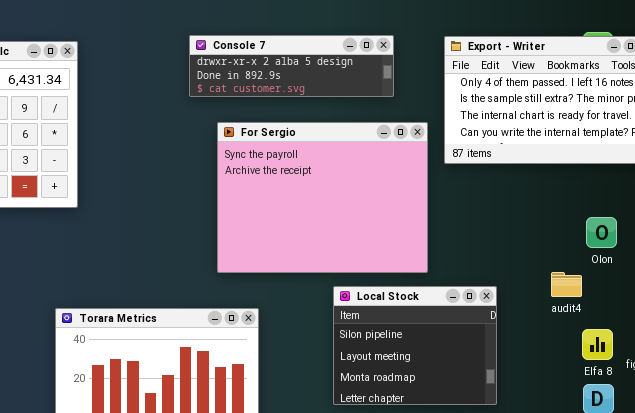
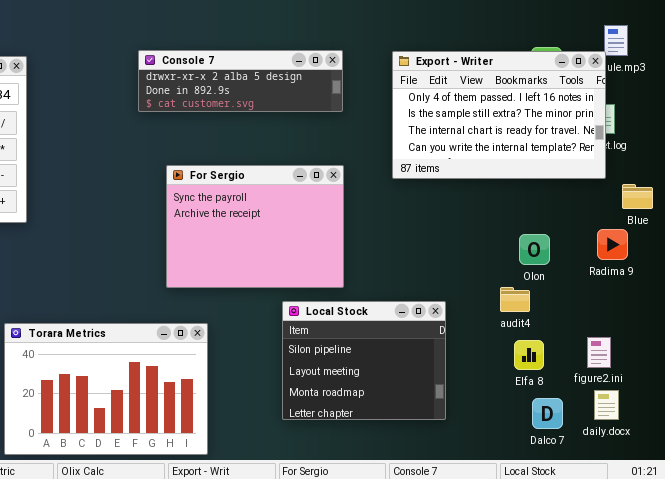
For Sergio: [217,122,428,273] -> [166,165,344,288], resized
Olon: [586,217,617,248] -> [519,234,550,265], moved
Elfa 8: [582,329,613,360] -> [514,340,544,370], moved

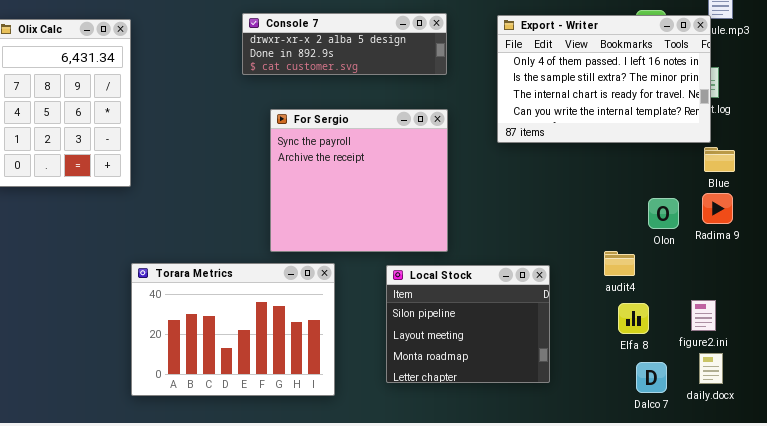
For Sergio: [166,165,344,288] -> [270,109,448,252], resized
Blue: [622,184,653,209] -> [704,147,735,172], moved
Olon: [519,234,550,265] -> [648,198,679,229], moved
Torara Metrics: [4,323,208,455] -> [131,263,335,396], moved

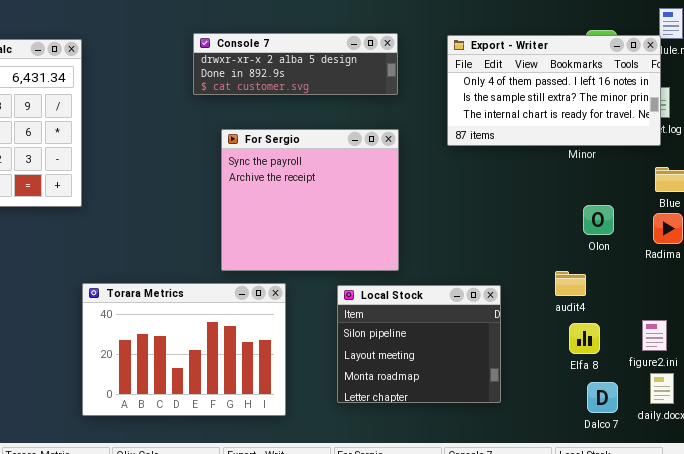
Export - Writer: [497,15,711,143] -> [447,35,661,146], resized
Olon: [648,198,679,229] -> [583,205,614,235], moved

